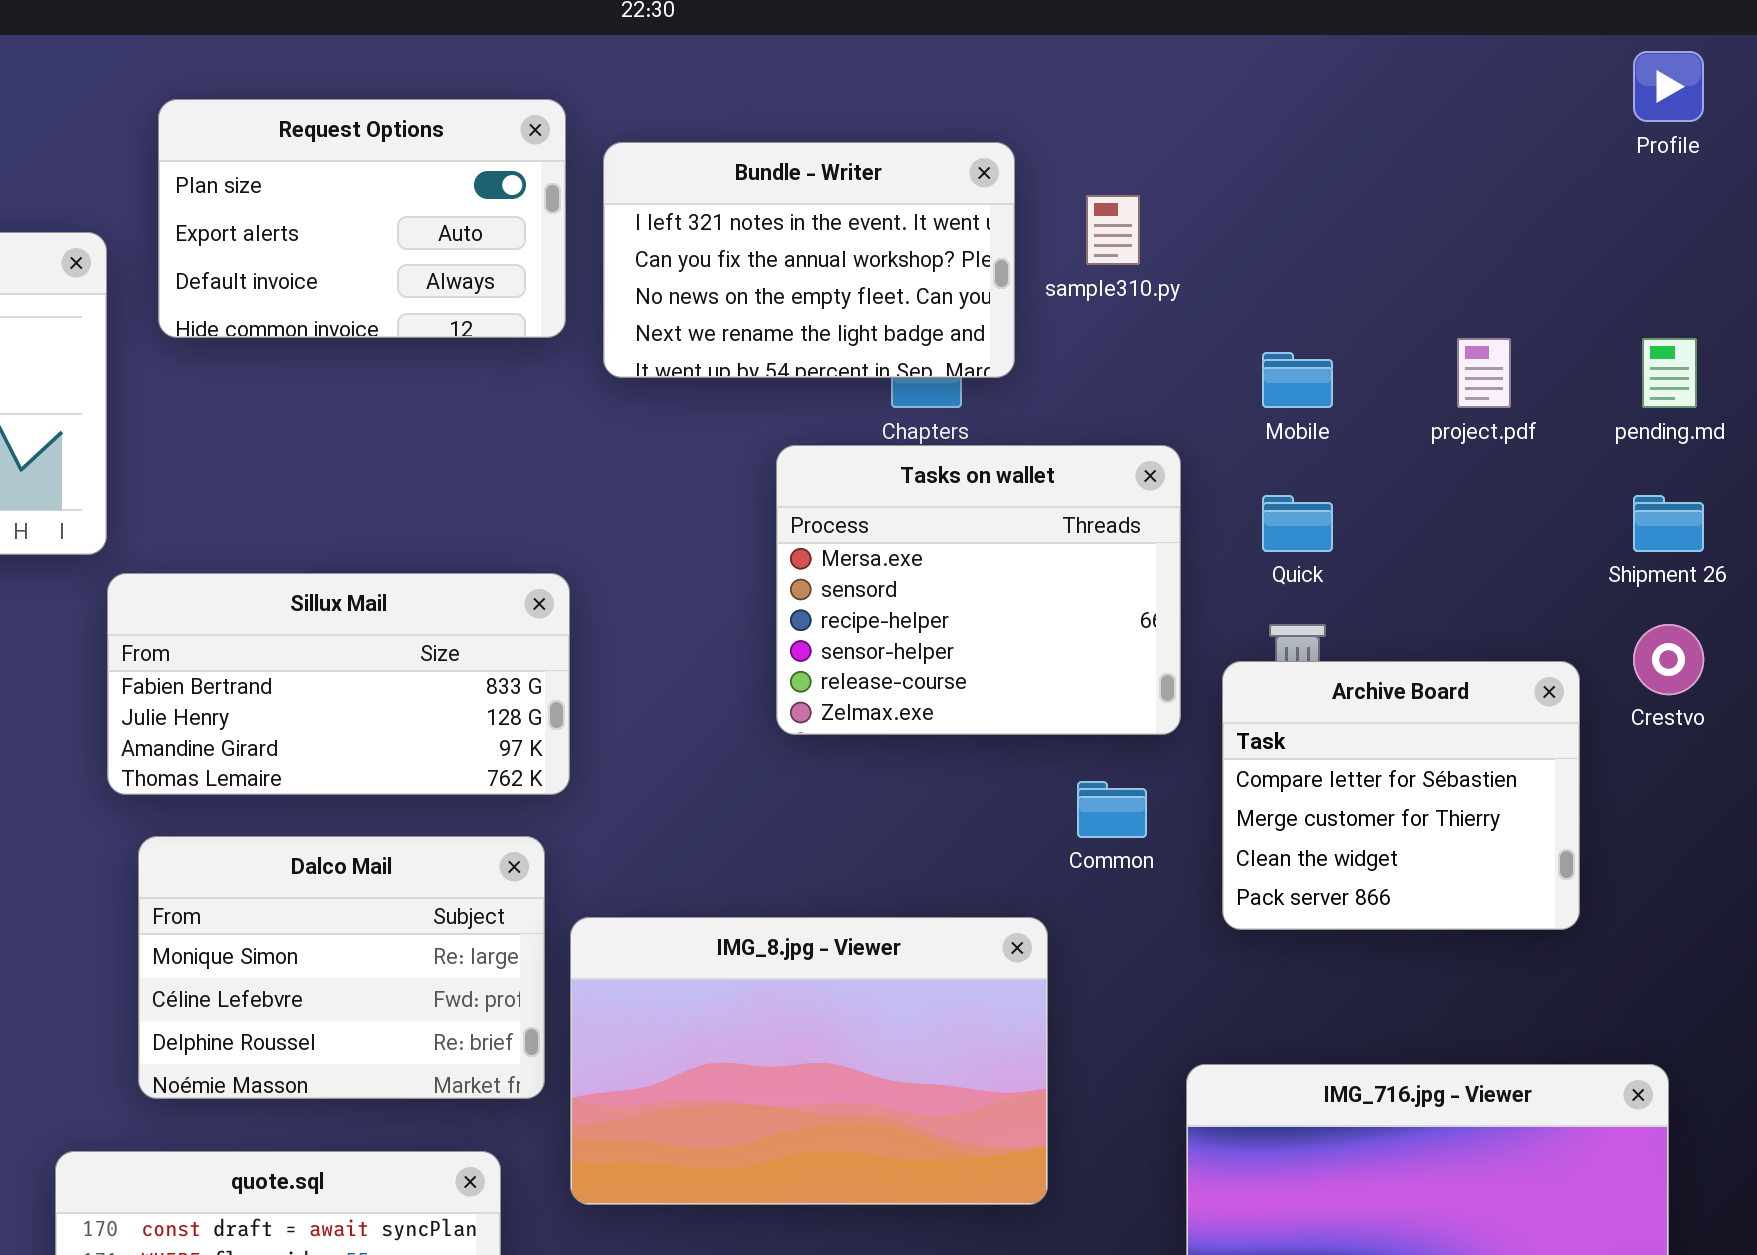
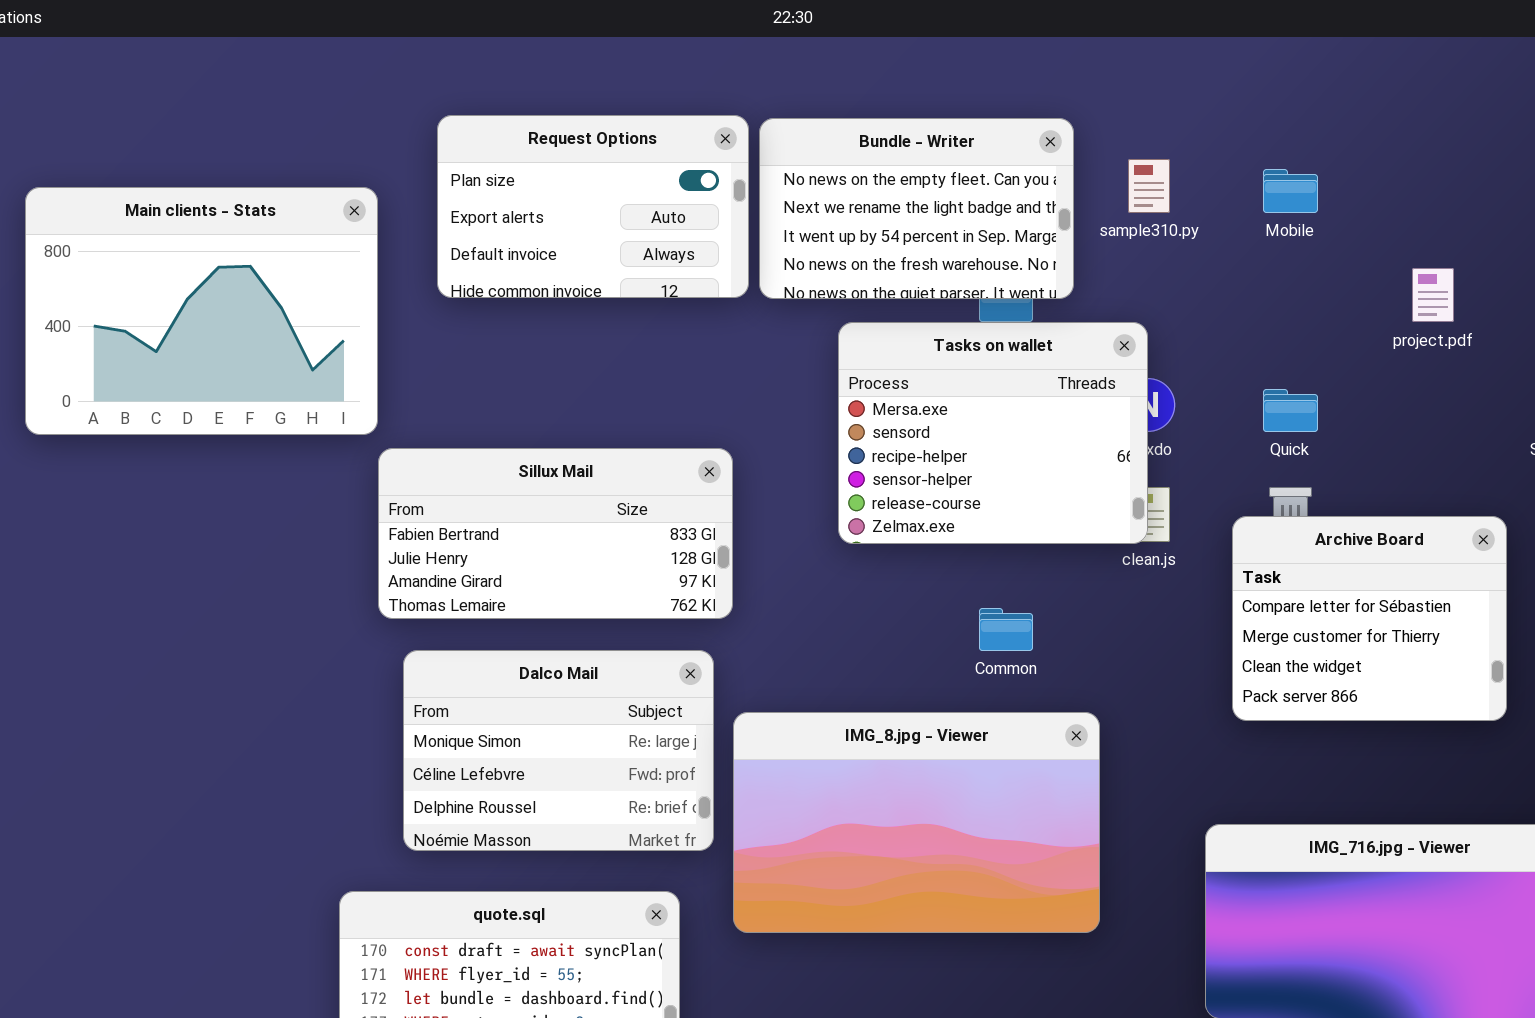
Request Options: [158,99,566,338] -> [437,115,749,298], moved
Bundle - Writer: [603,142,1015,378] -> [759,118,1074,299], scrolled down 2 rows
Mobile: [1262,352,1333,408] -> [1263,169,1318,213], moved
Tasks on wallet: [776,445,1181,735] -> [838,322,1148,544], moved
Common: [1077,781,1147,838] -> [979,608,1033,651], moved

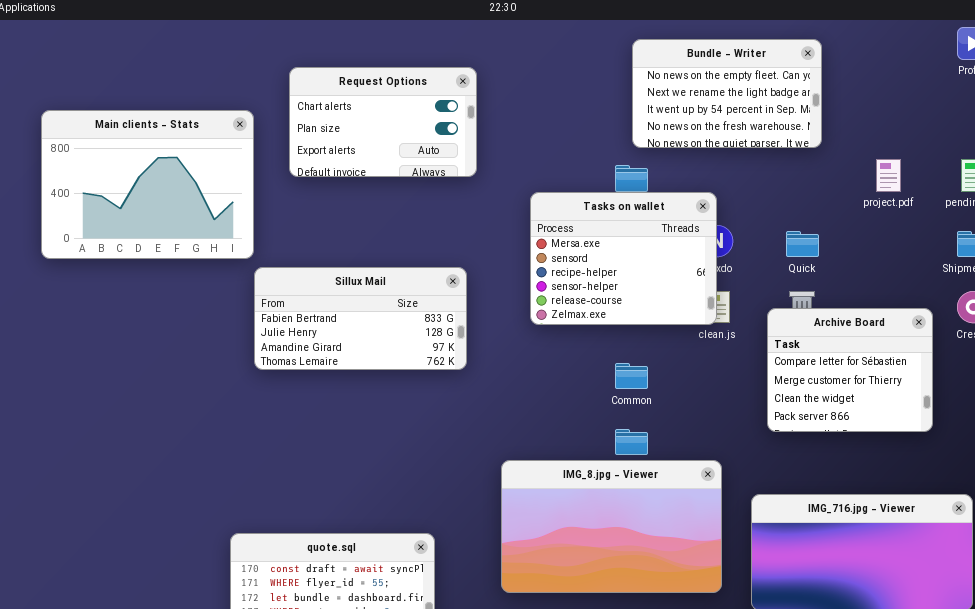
Request Options: [437,115,749,298] -> [289,67,477,177], scrolled up 1 row
Bundle - Writer: [759,118,1074,299] -> [632,39,822,148], moved
Dalco Mail: [403,650,714,851] -> none, closed
IMG_8.jpg - Viewer: [733,712,1100,933] -> [501,460,722,593], moved

